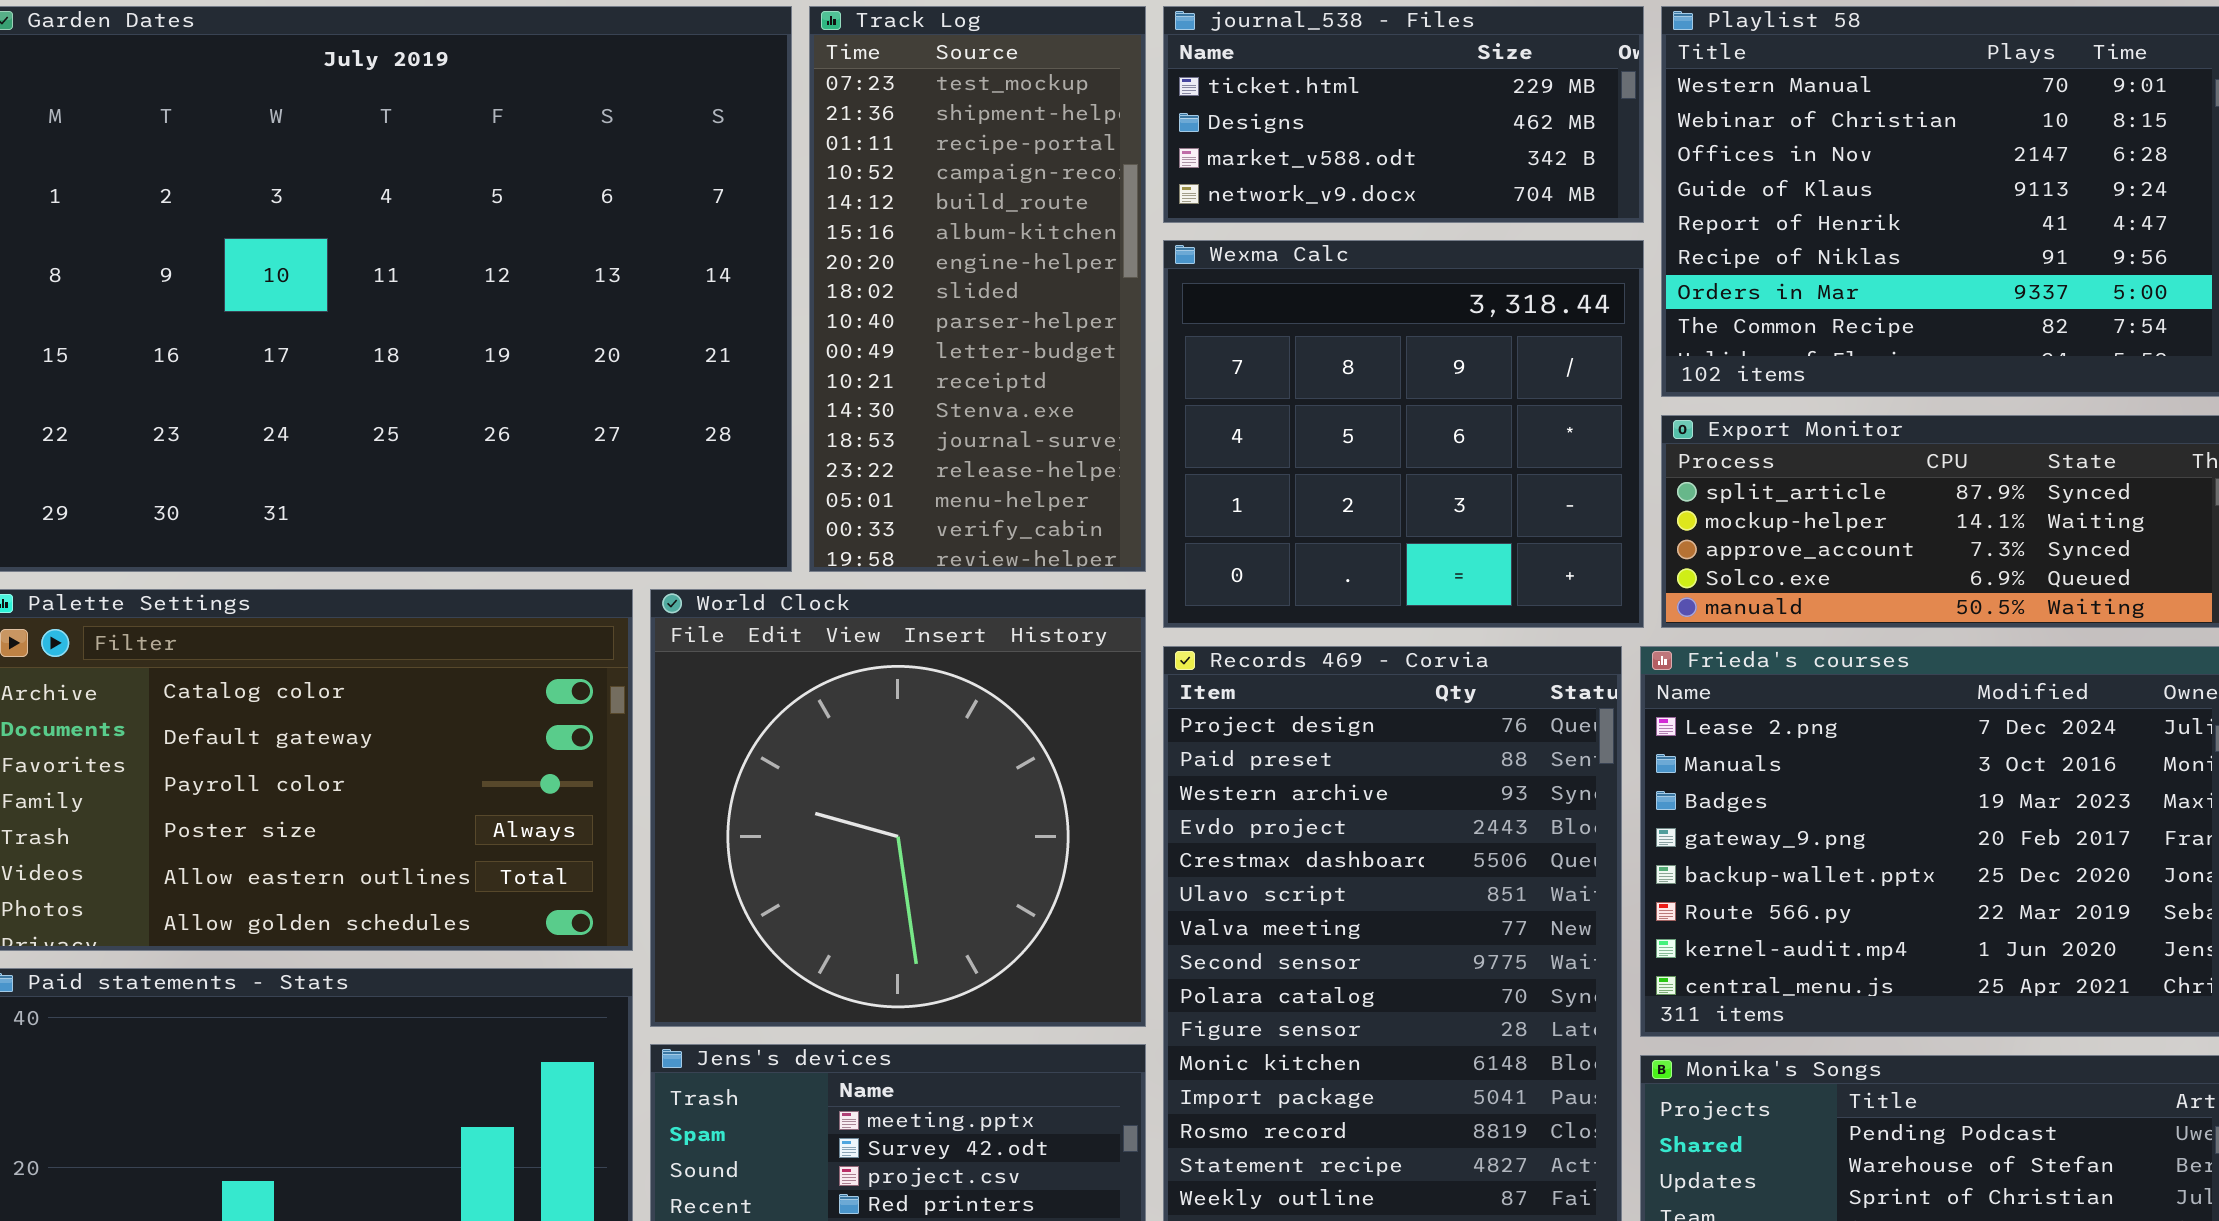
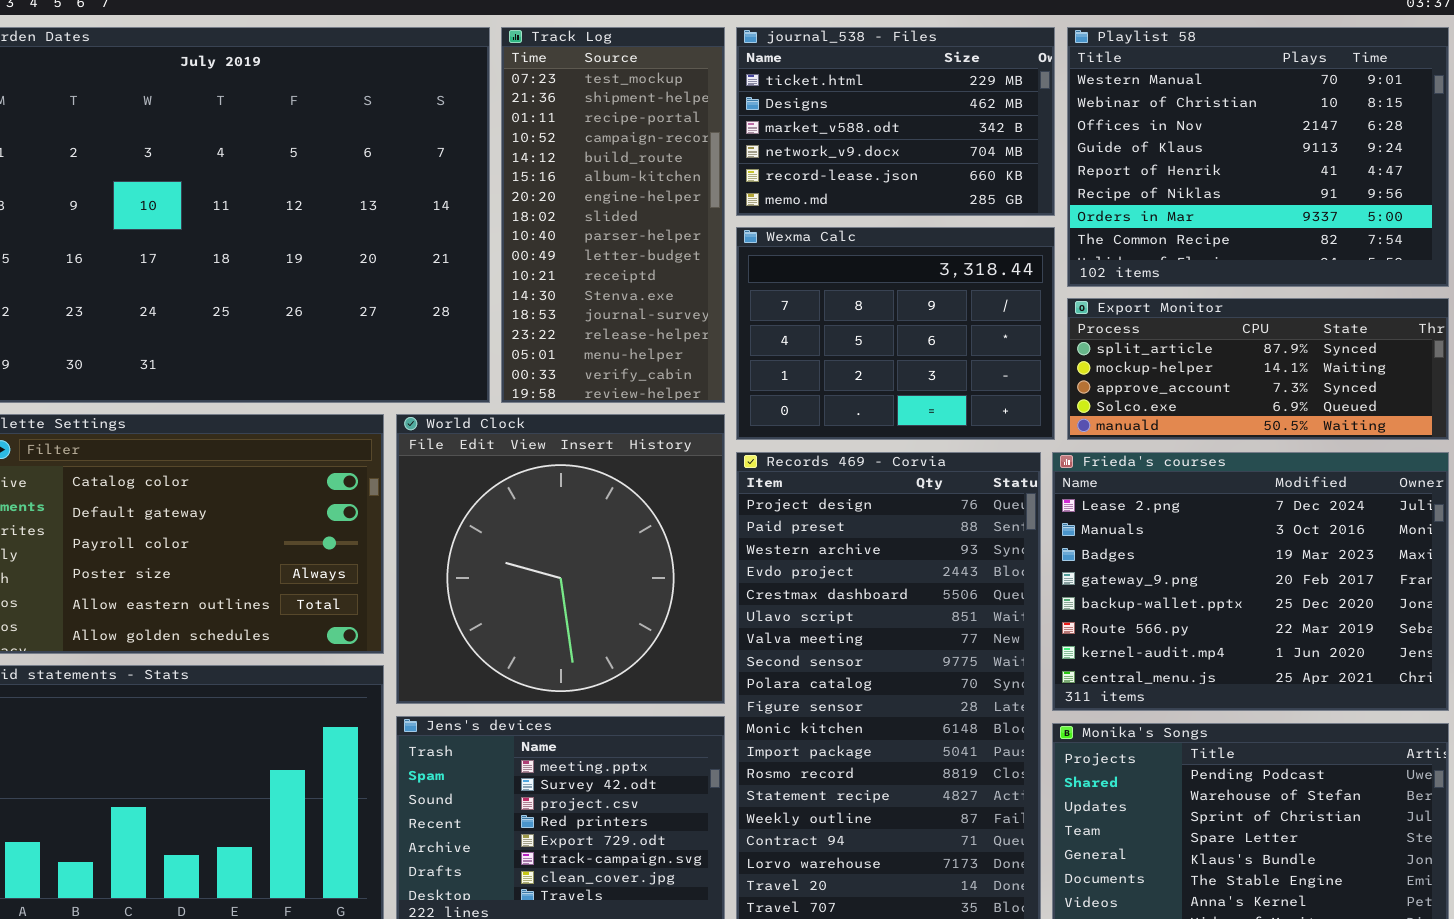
journal_538 - Files: [1163,6,1644,223] -> [736,27,1055,216], resized
Wexma Calc: [1163,240,1644,628] -> [736,227,1055,440], resized

